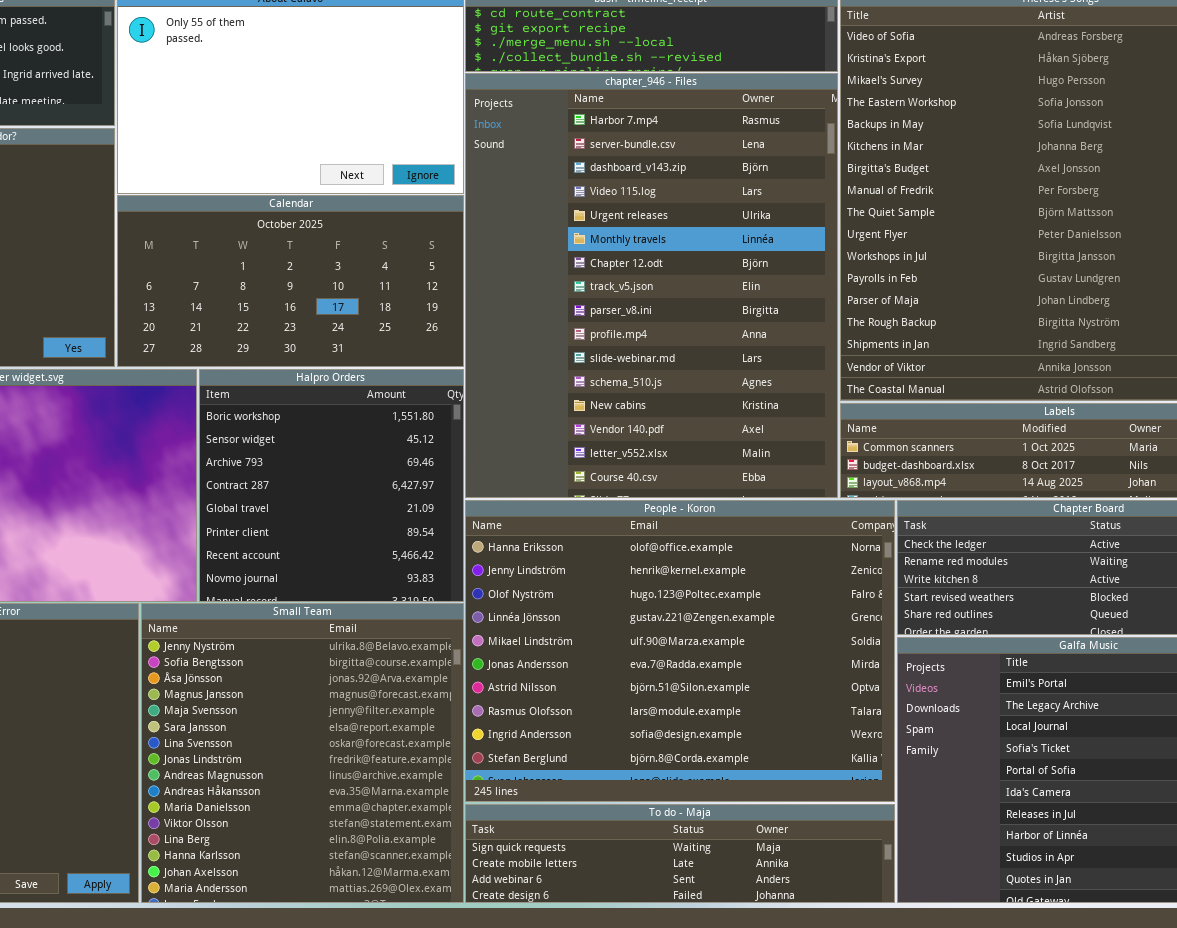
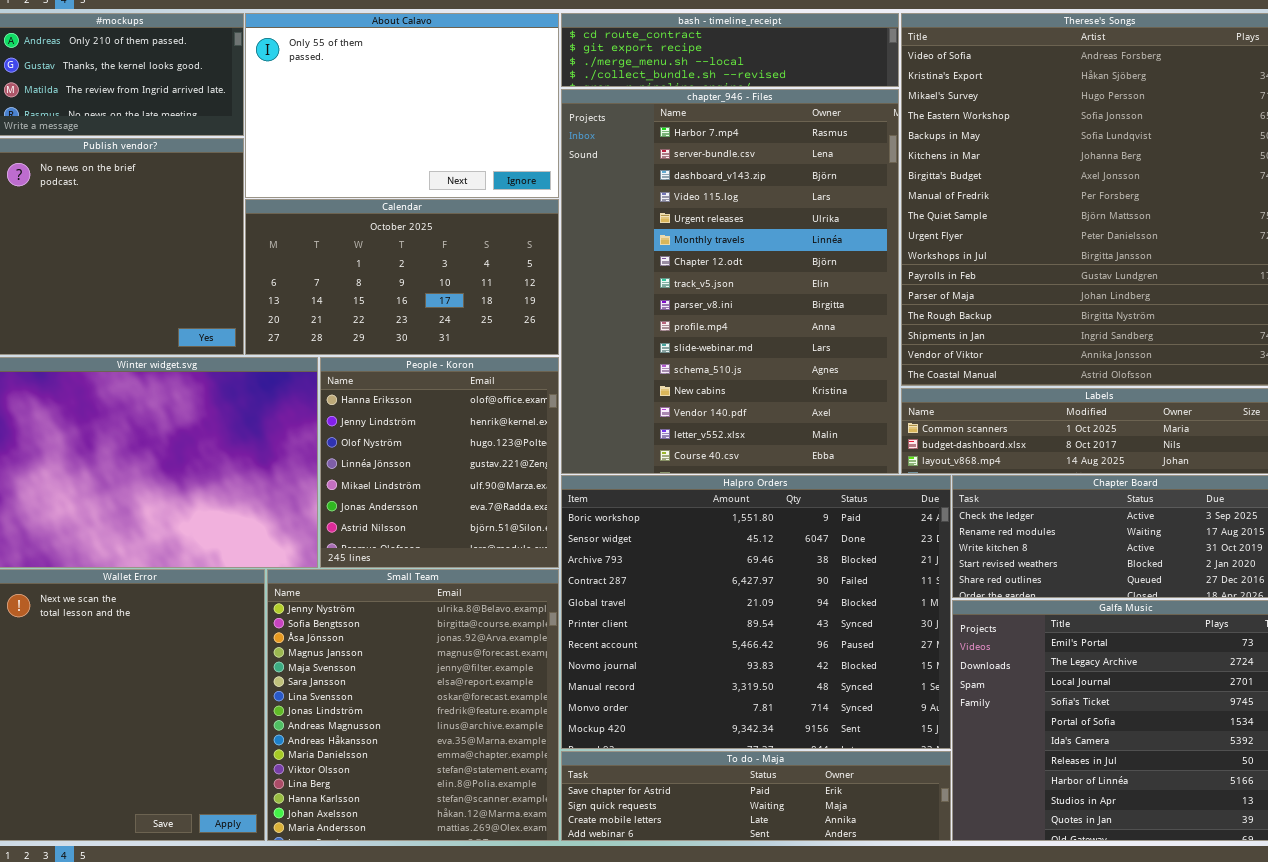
Halpro Orders: [199,369,464,602] -> [561,475,951,749], moved, resized
People - Koron: [465,500,895,802] -> [320,357,559,568], moved, resized
To do - Maja: [465,804,895,903] -> [561,751,951,841], scrolled up 1 row

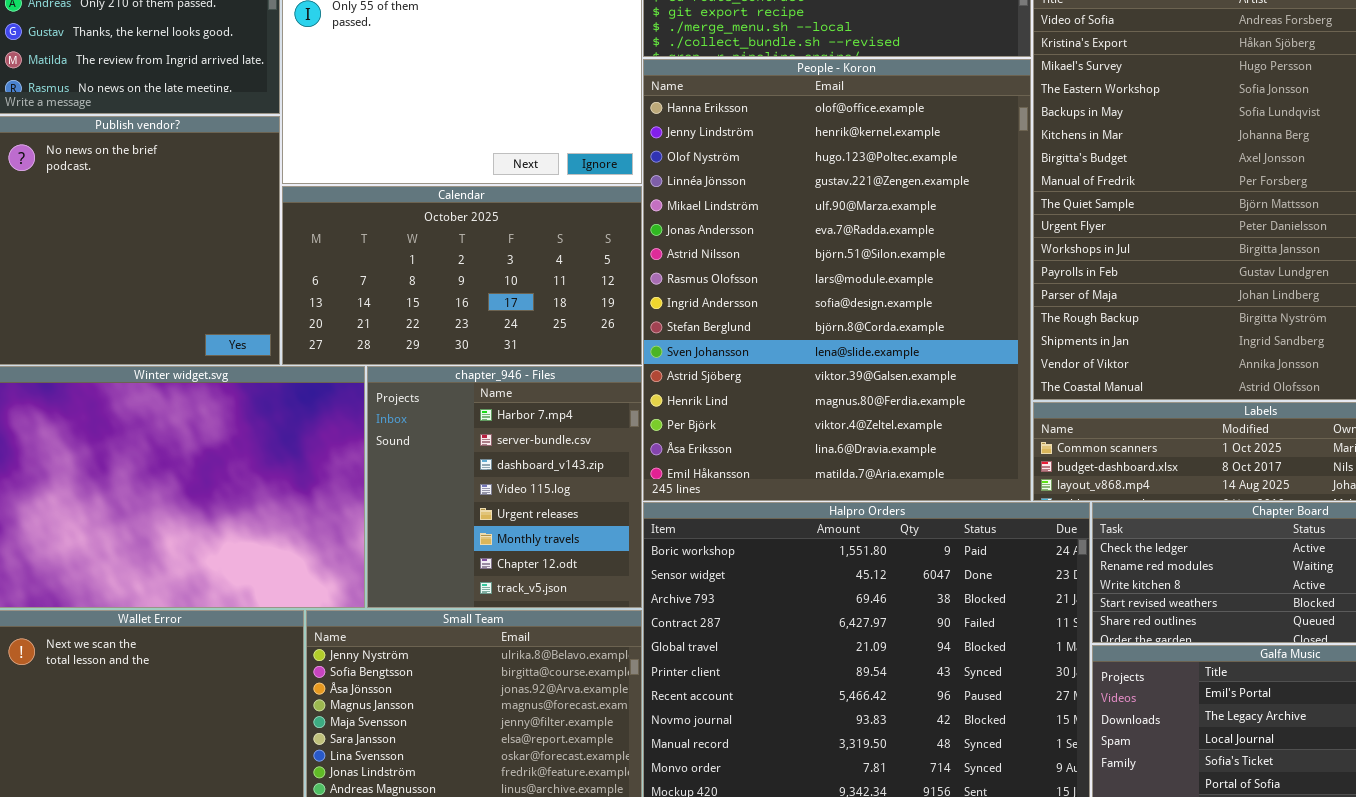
chapter_946 - Files: [561,89,899,474] -> [367,366,642,608], moved, resized
People - Koron: [320,357,559,568] -> [643,59,1031,501], moved, resized

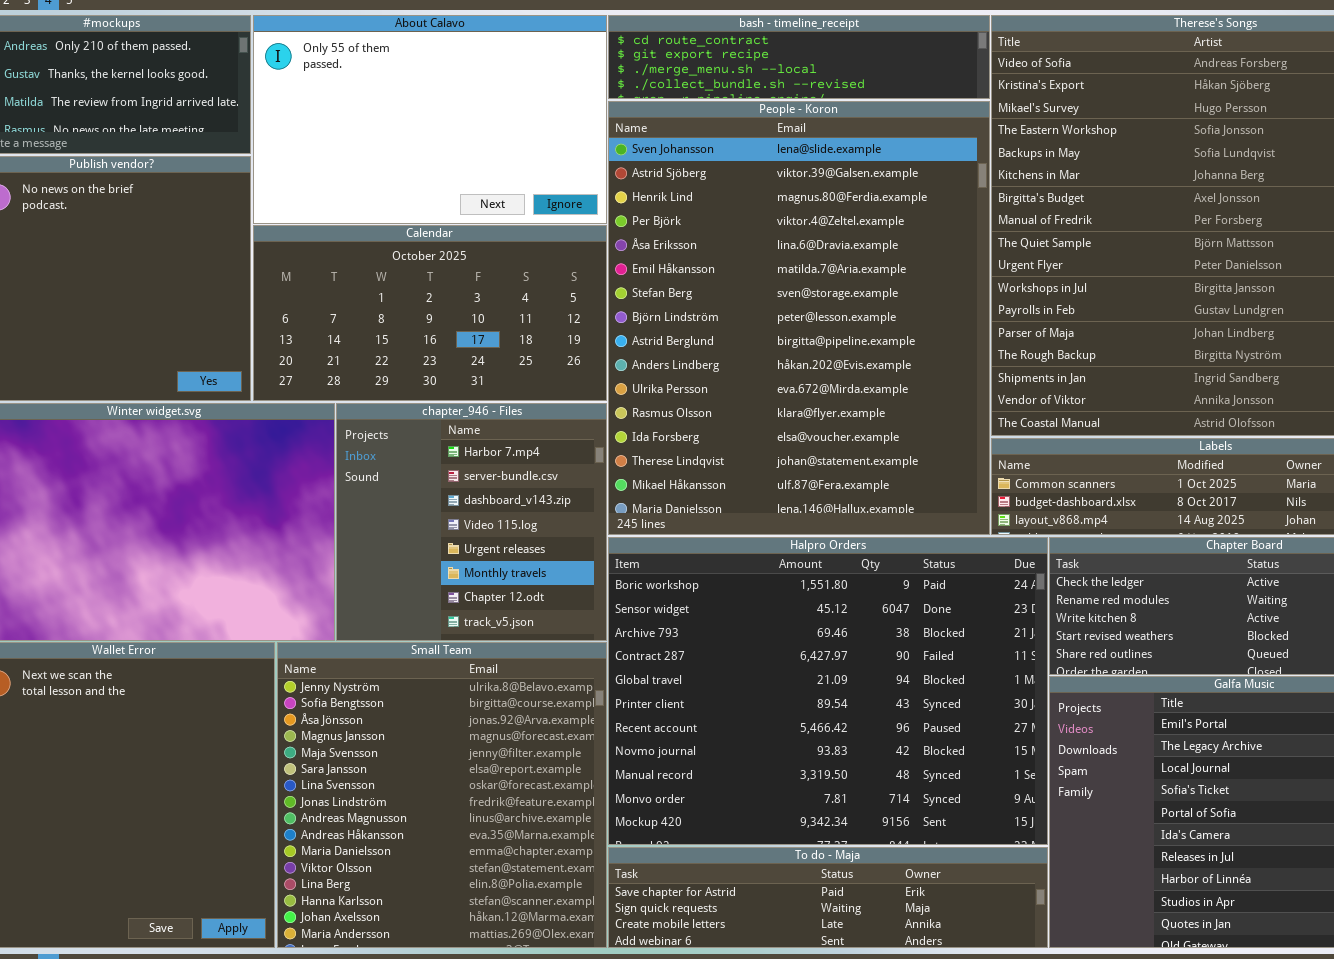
People - Koron: [643,59,1031,501] -> [608,101,990,535], scrolled down 10 rows

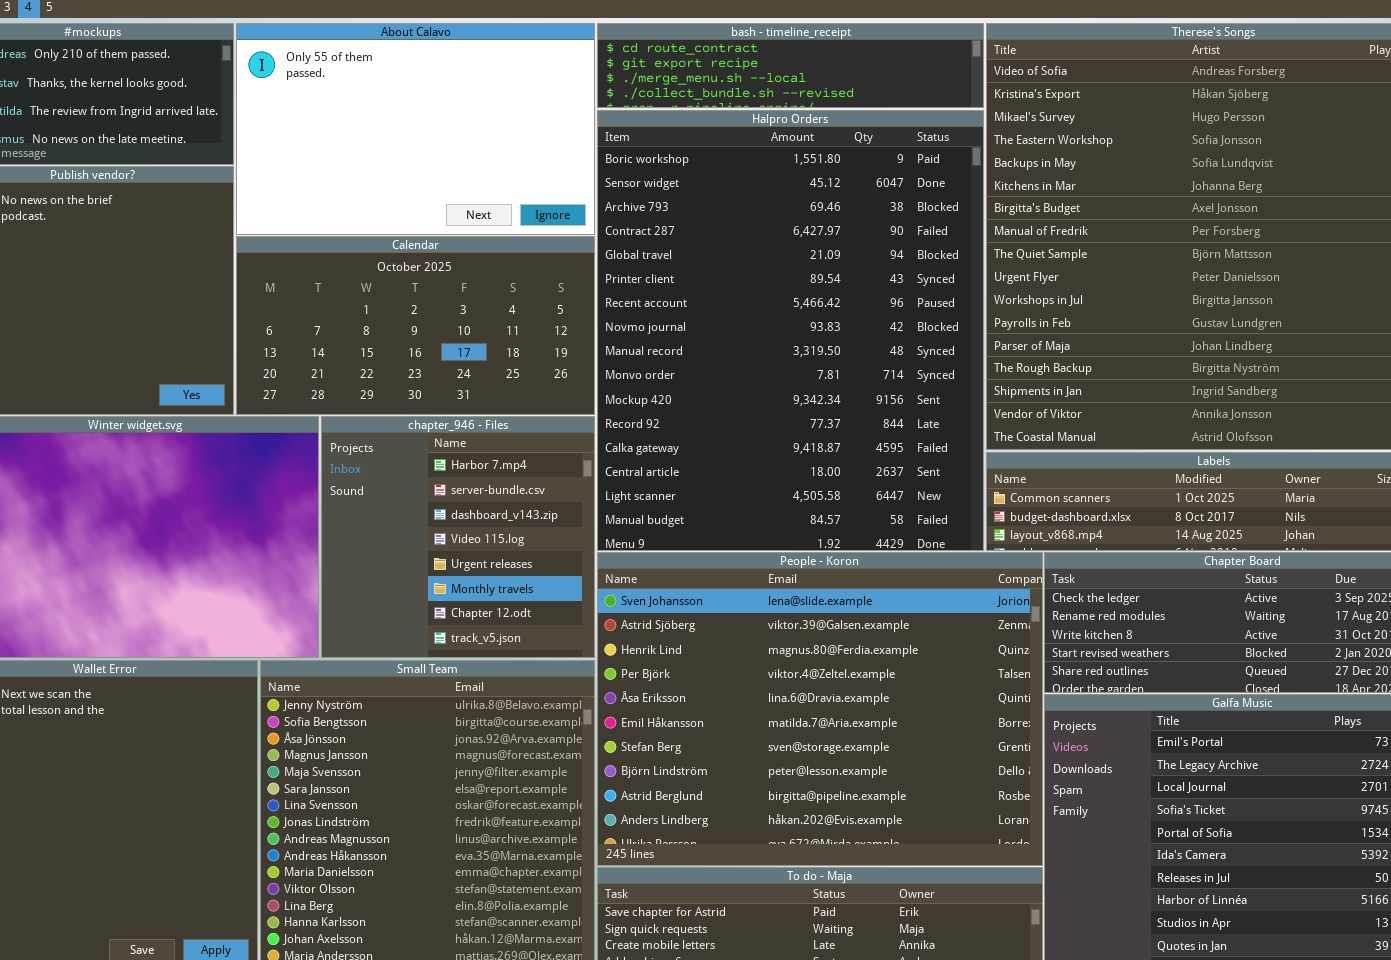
People - Koron: [608,101,990,535] -> [597,552,1043,866], moved, resized
Halpro Orders: [608,537,1048,845] -> [597,110,984,551], moved, resized

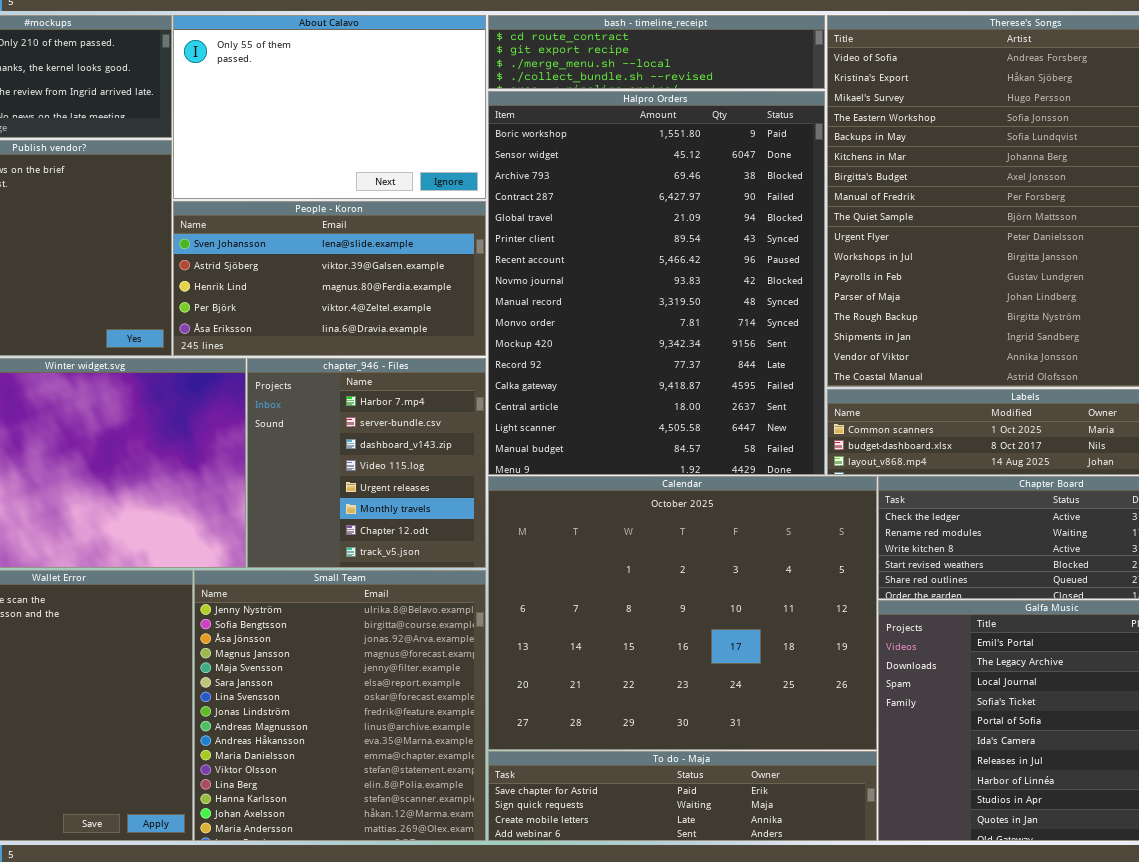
Calendar: [236,236,595,415] -> [488,476,877,750], moved, resized
People - Koron: [597,552,1043,866] -> [173,201,486,356], moved, resized

